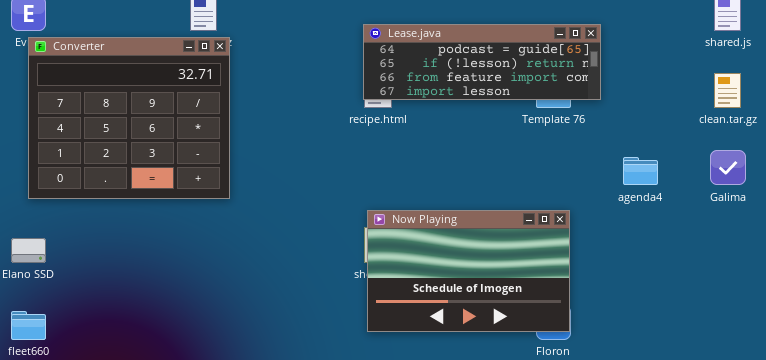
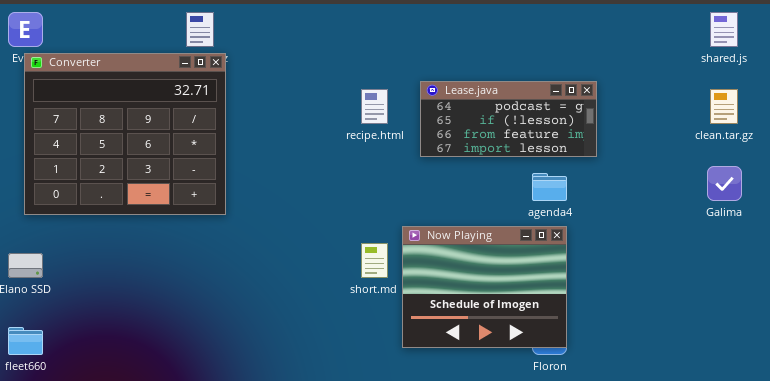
Lease.java: [363,24,601,100] -> [420,81,597,157], moved, resized
agenda4: [623,157,658,185] -> [532,173,567,201], moved
Now Playing: [367,210,570,332] -> [402,226,567,348], resized

